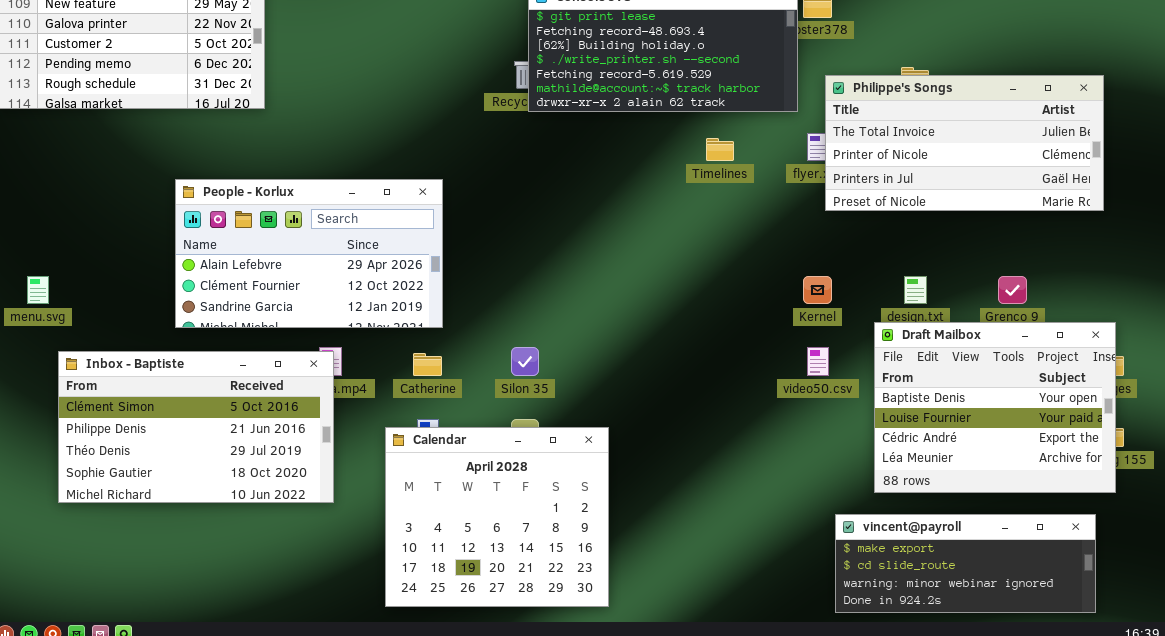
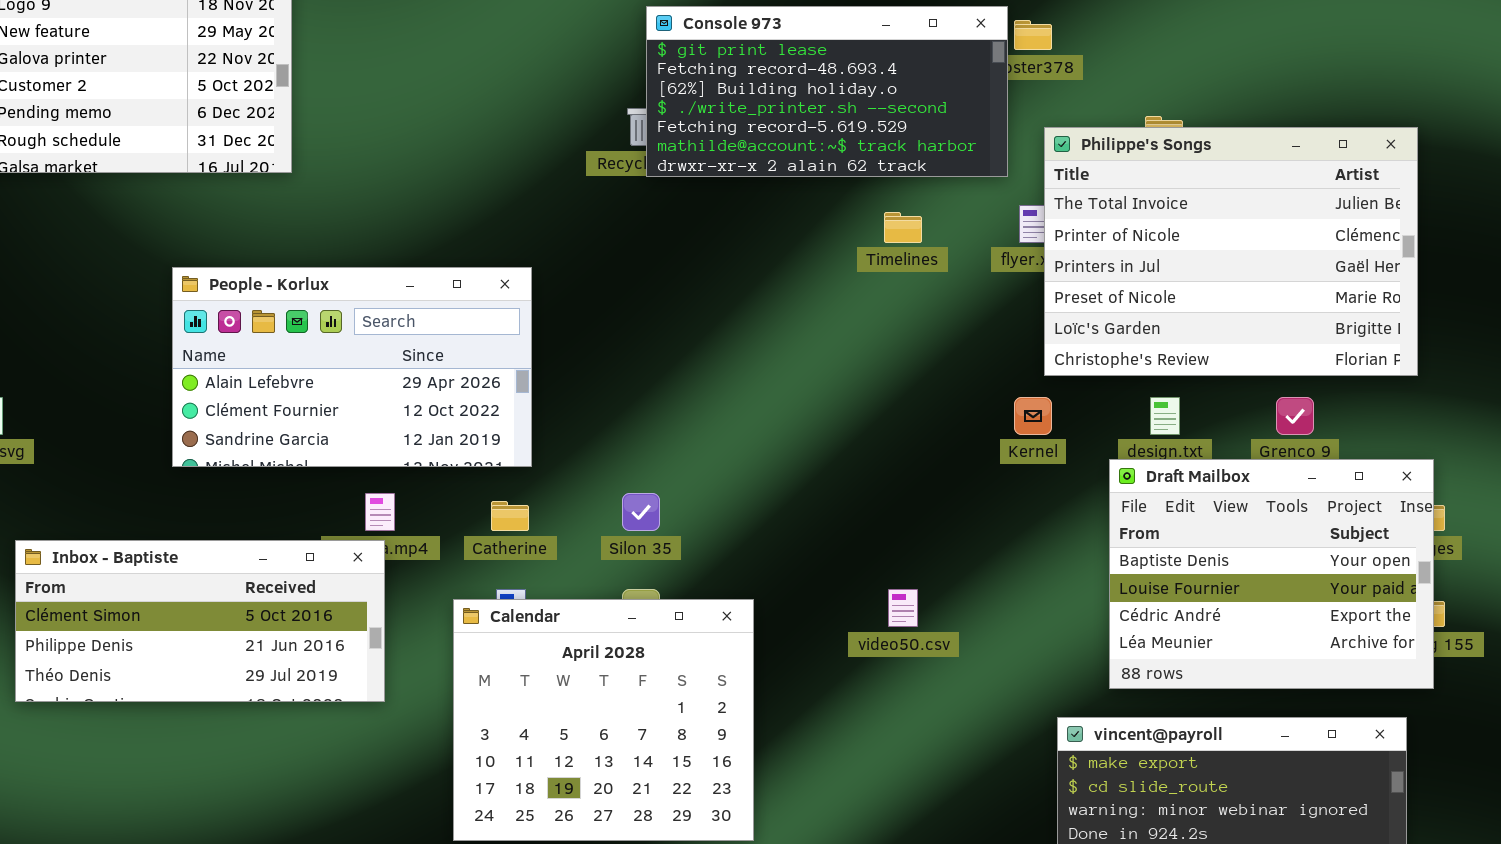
Philippe's Songs: [825,75,1104,211] -> [1044,127,1418,376], resized
video50.csv: [807,347,829,376] -> [888,589,918,627], moved
Inbox - Baptiste: [58,351,334,503] -> [15,540,385,702], resized

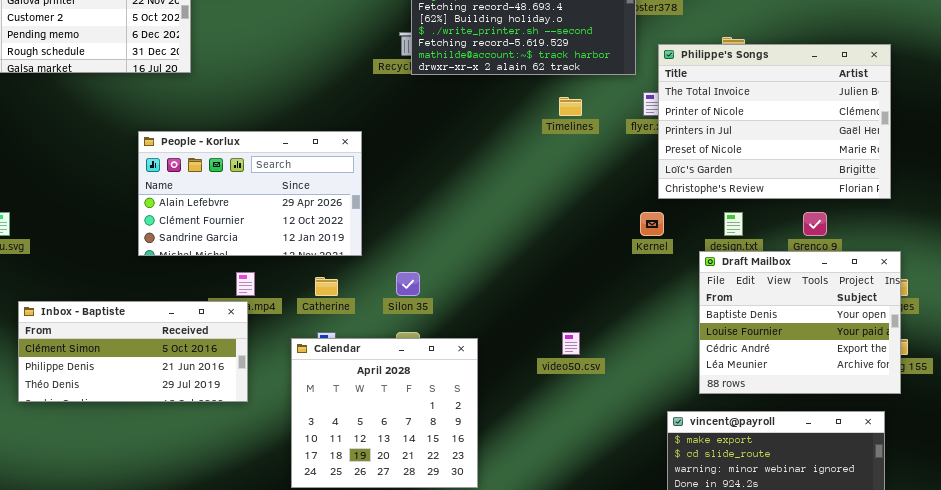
People - Korlux: [172,267,532,467] -> [138,131,362,256], moved

